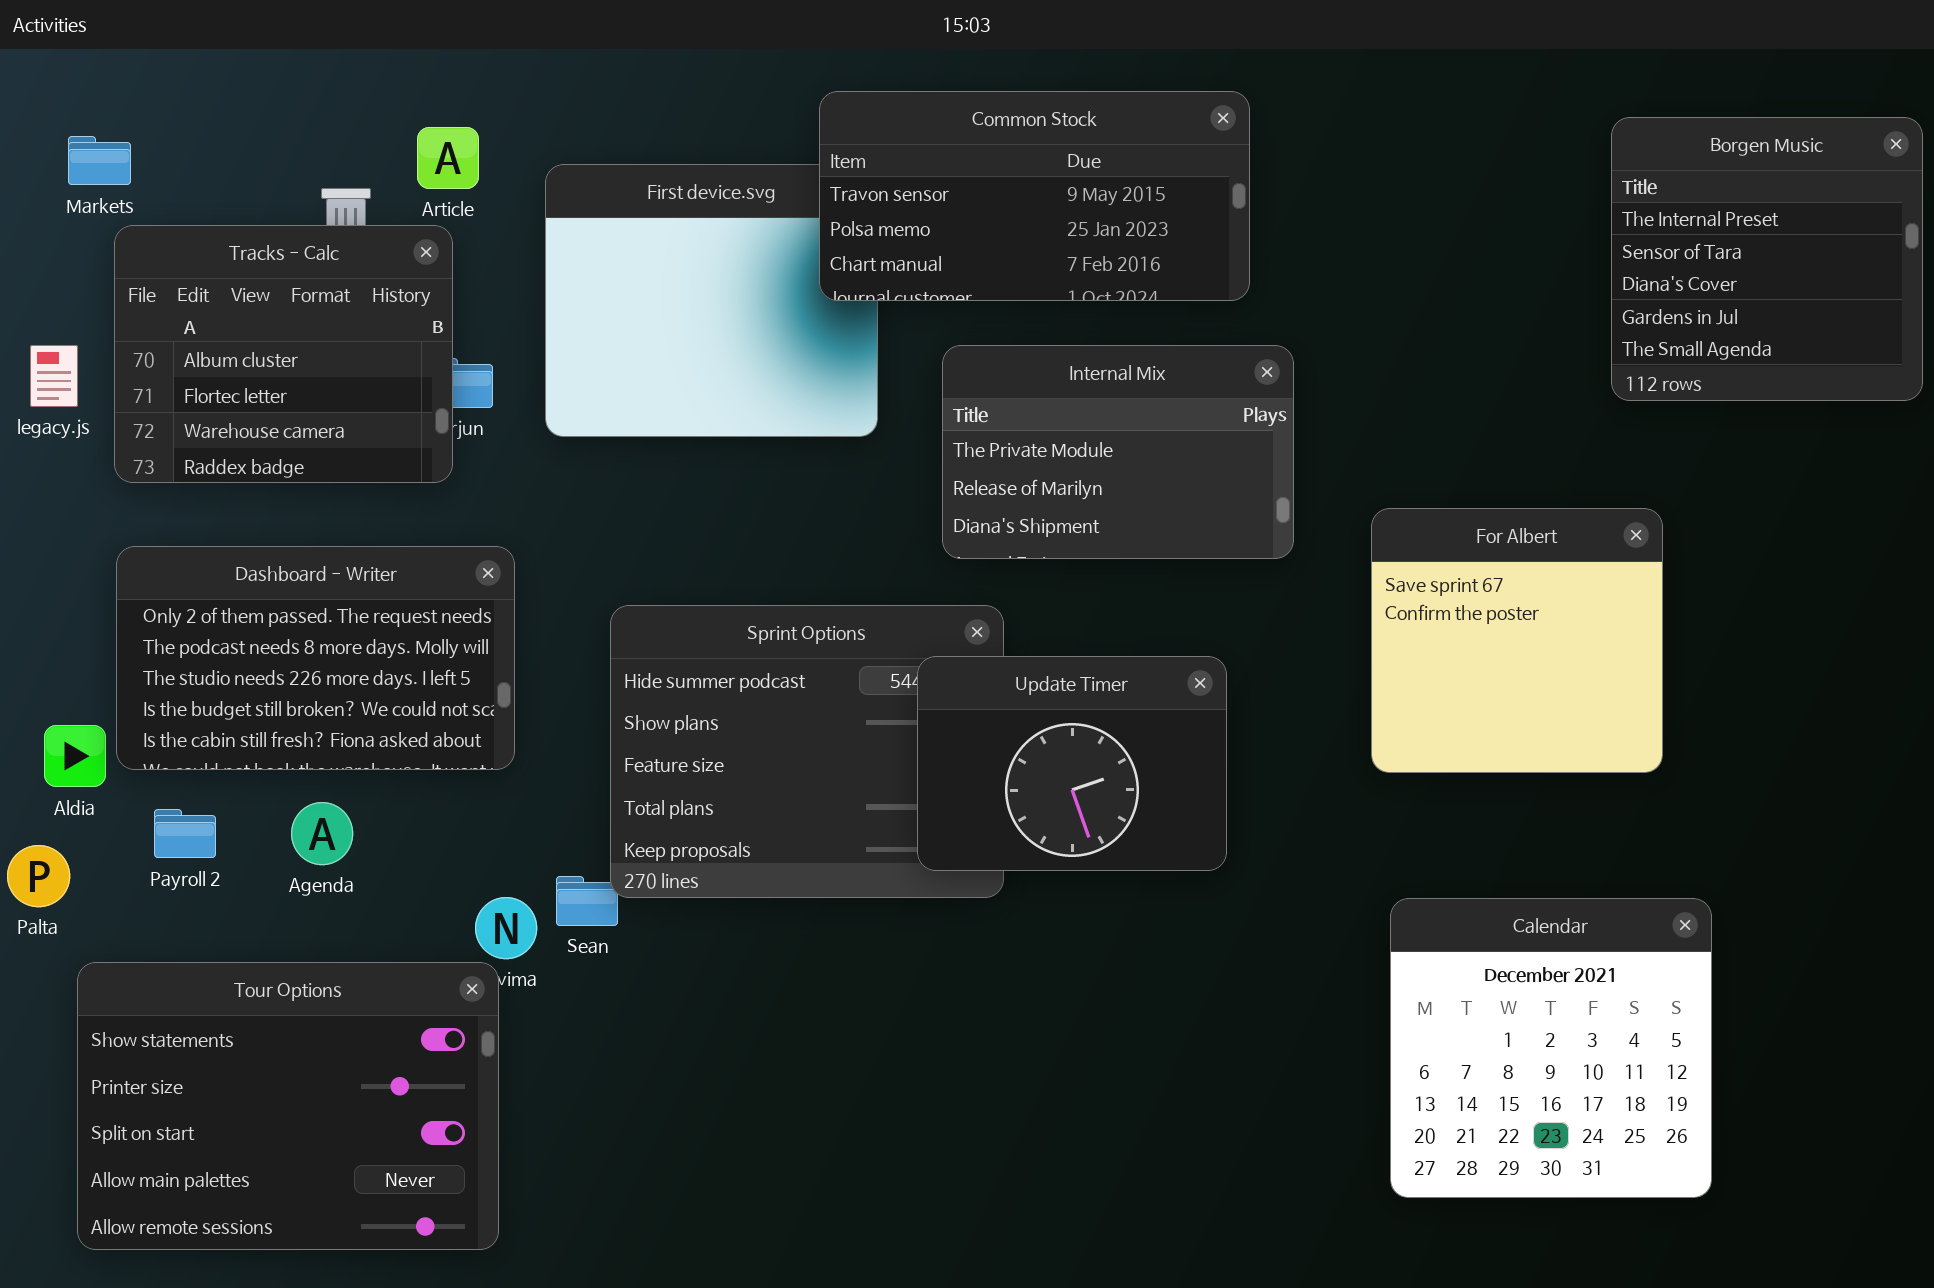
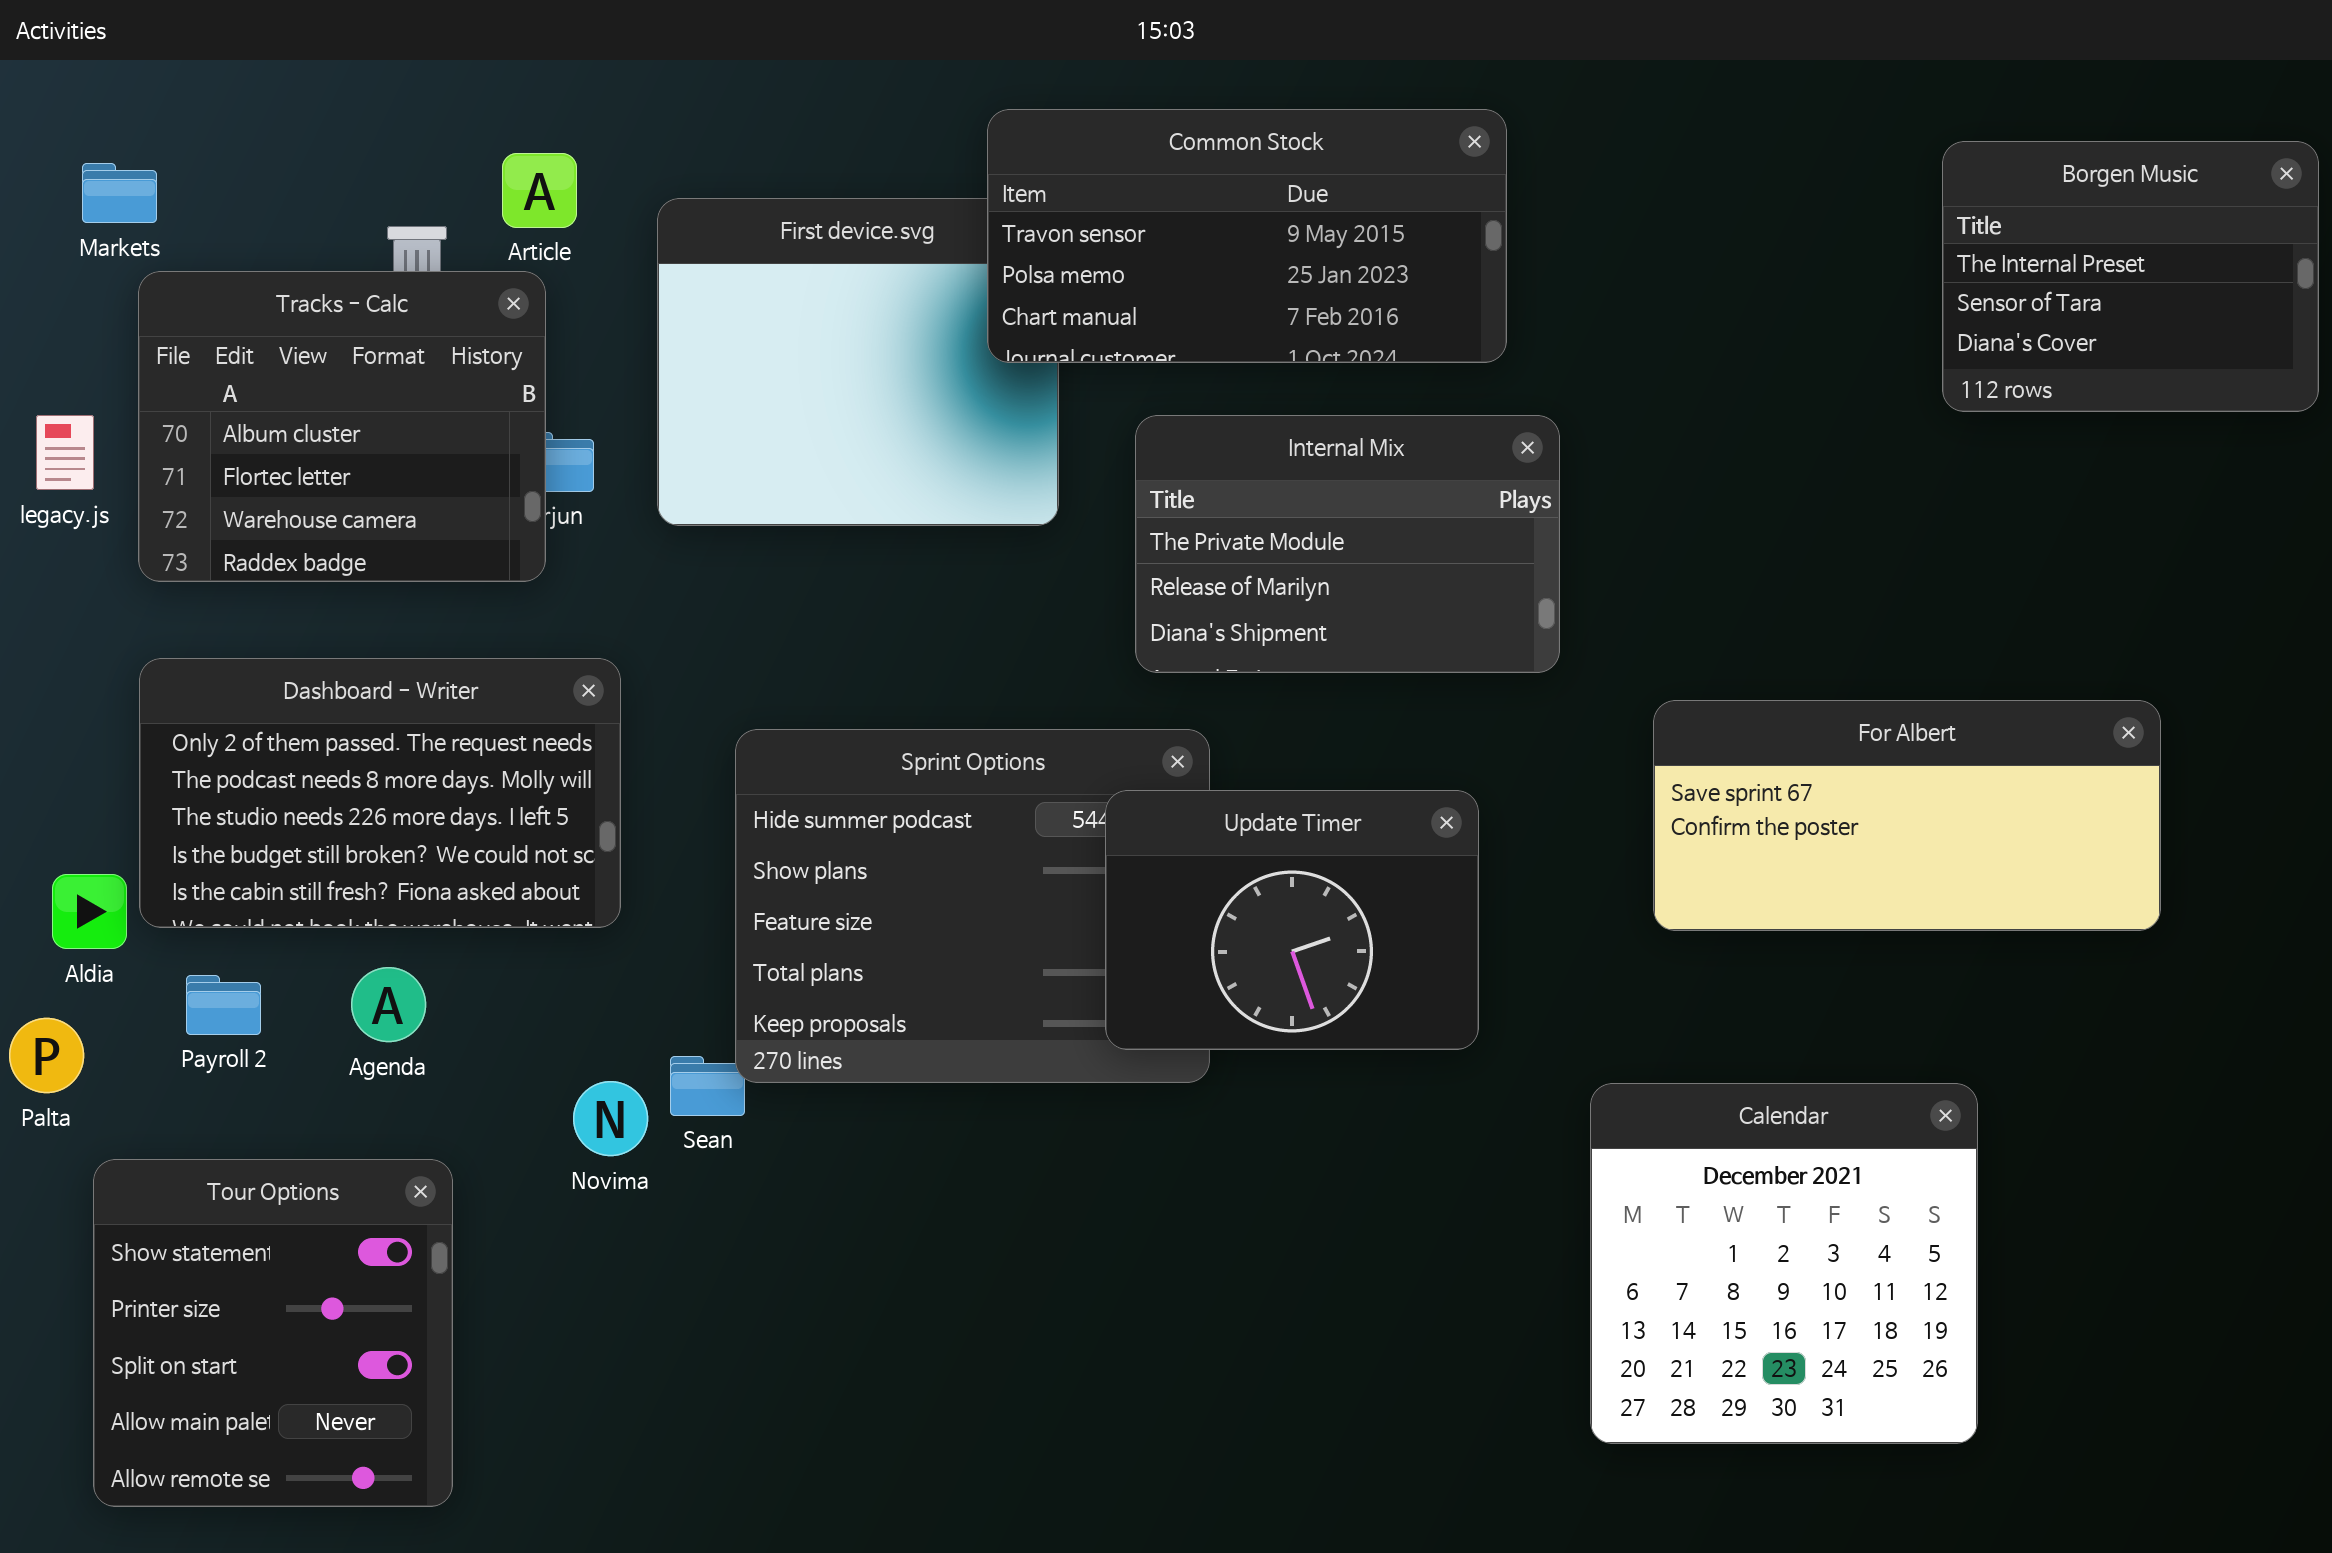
Borgen Music: [1611,117,1923,401] -> [1942,141,2319,412], resized
For Albert: [1371,508,1663,773] -> [1653,700,2161,931], resized
Calendar: [1390,898,1712,1198] -> [1590,1083,1978,1444], moved
Tour Options: [77,962,499,1250] -> [93,1159,453,1507], resized

